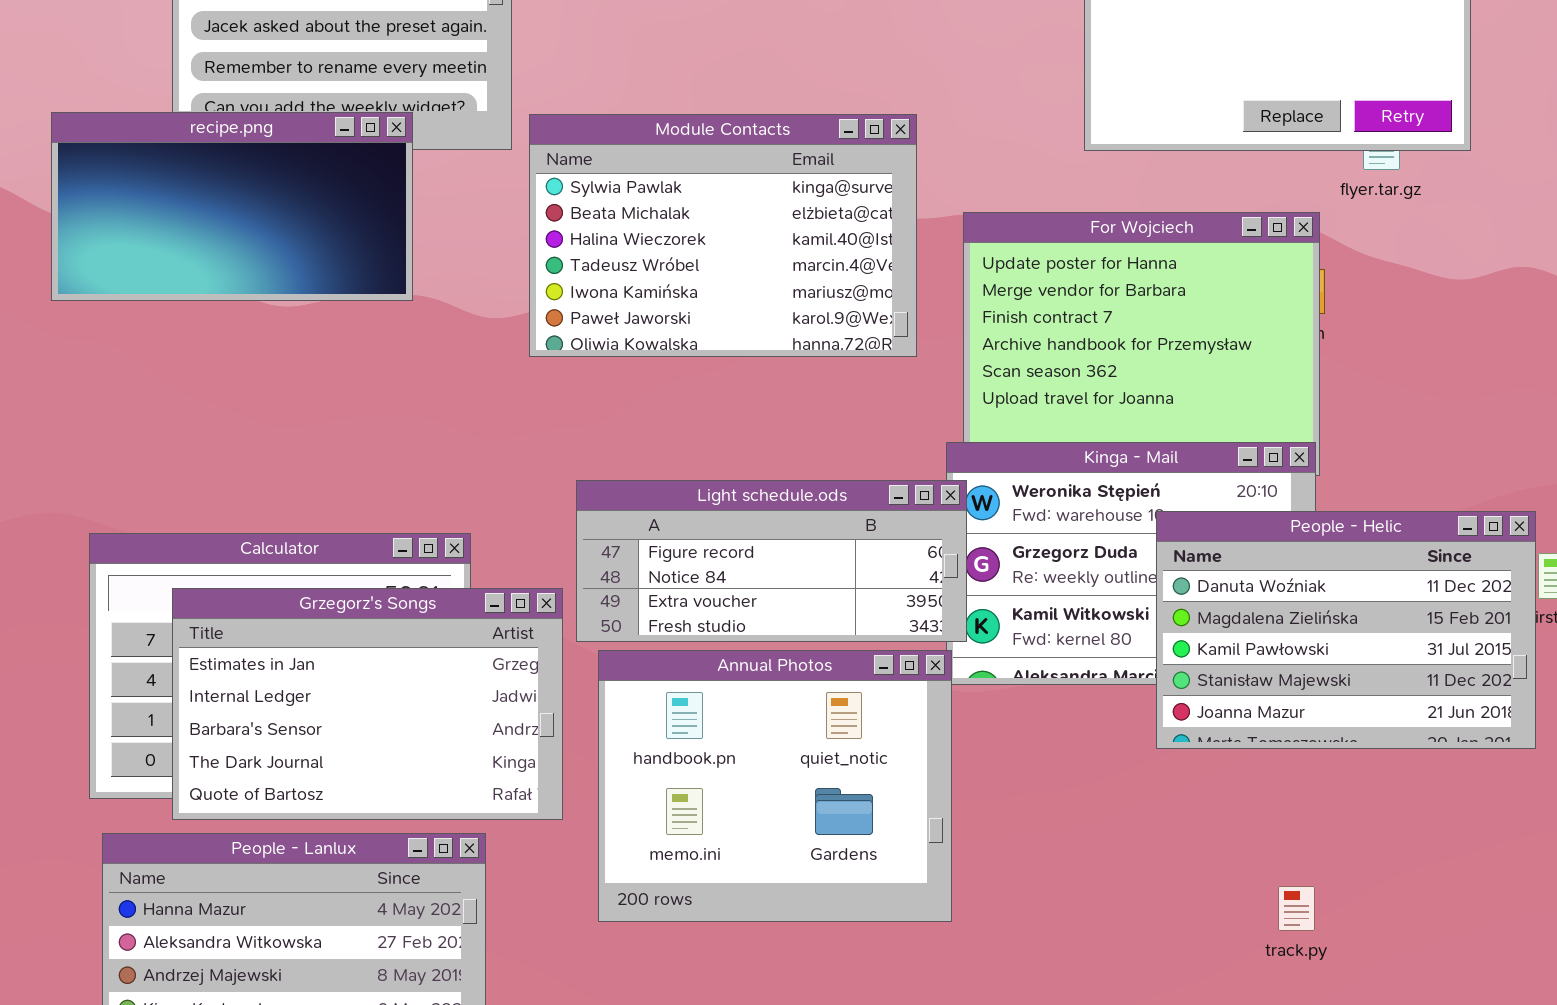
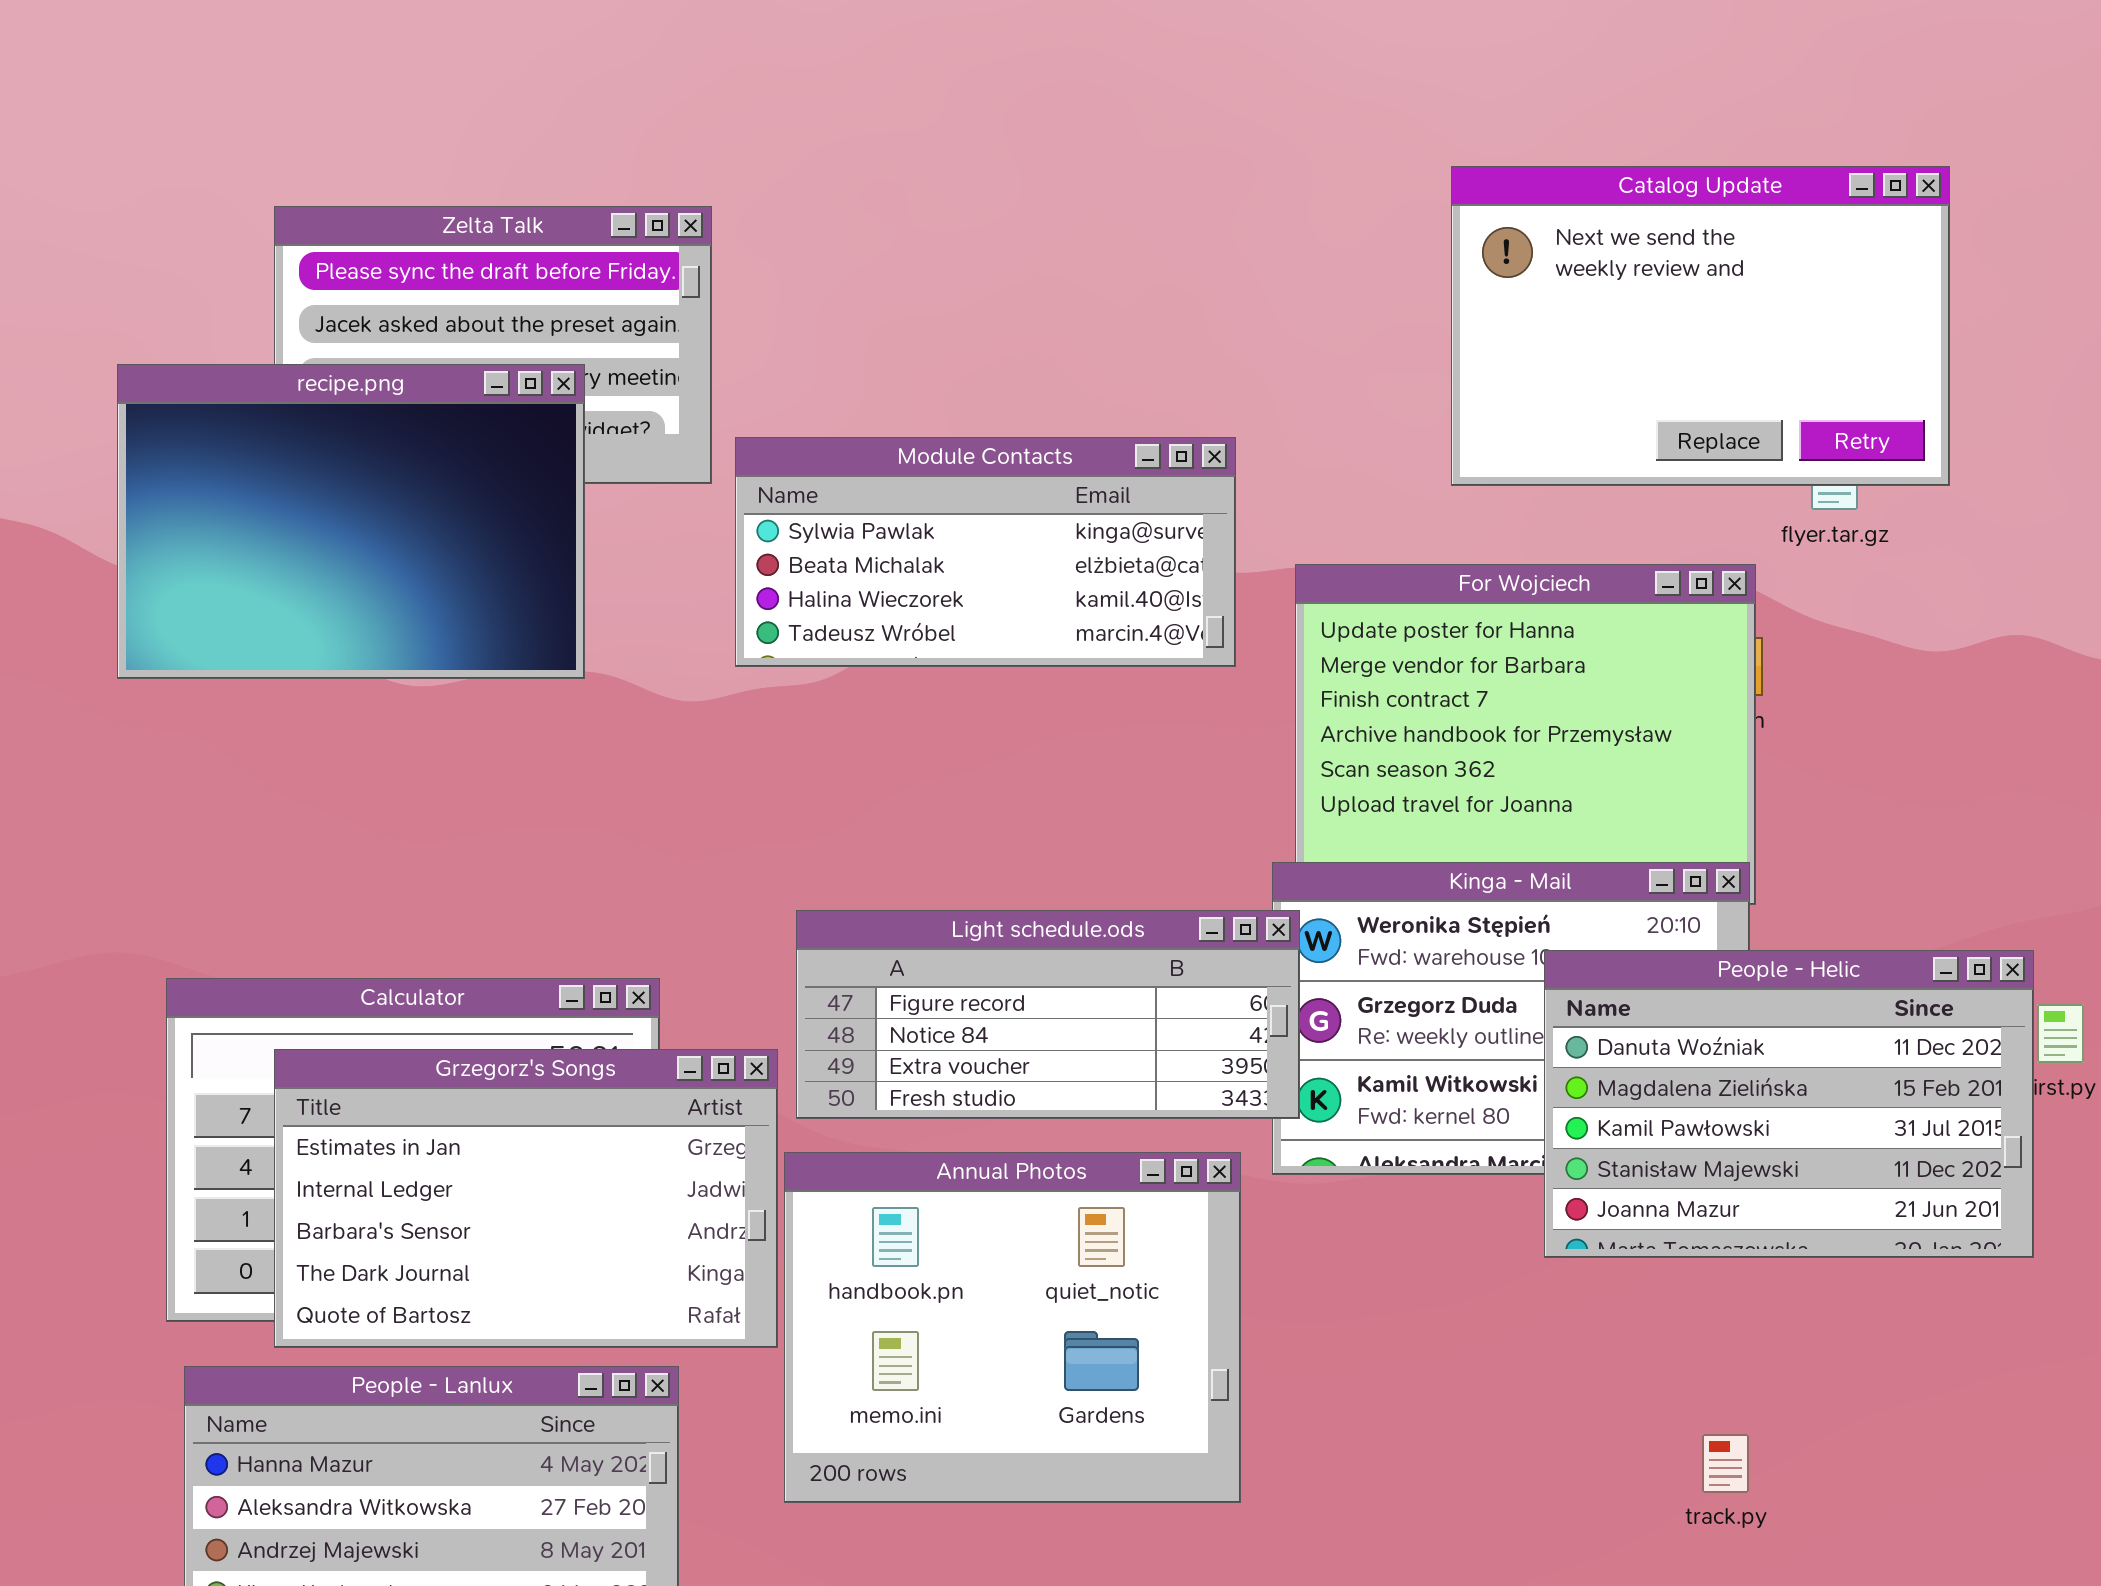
recipe.png: [51,112,413,301] -> [117,364,585,679], resized
Module Contacts: [529,114,917,357] -> [735,437,1236,667], resized
Annual Photos: [598,650,952,922] -> [784,1152,1241,1503], moved

